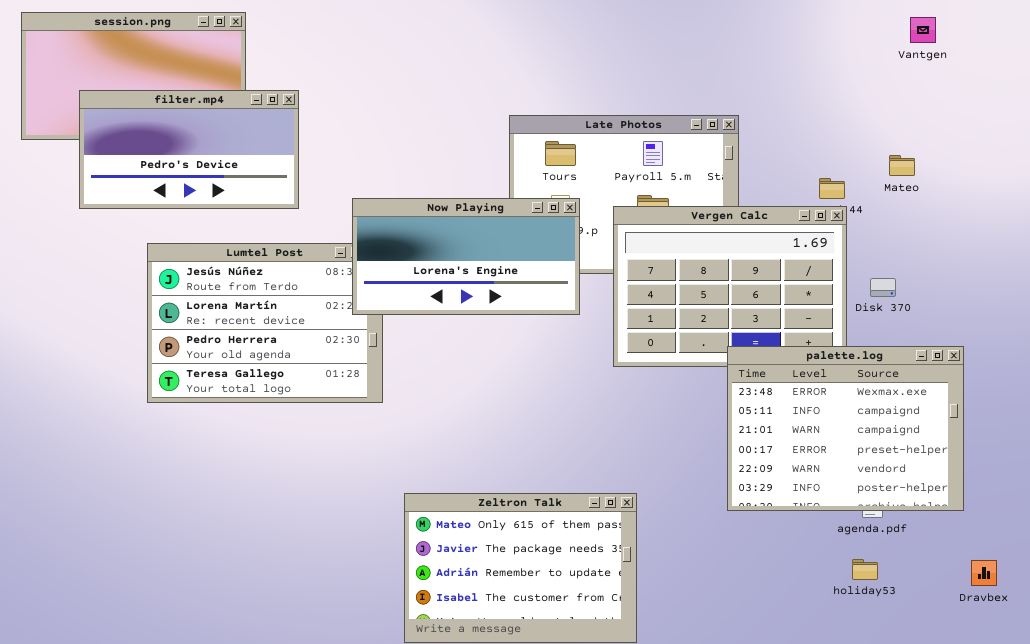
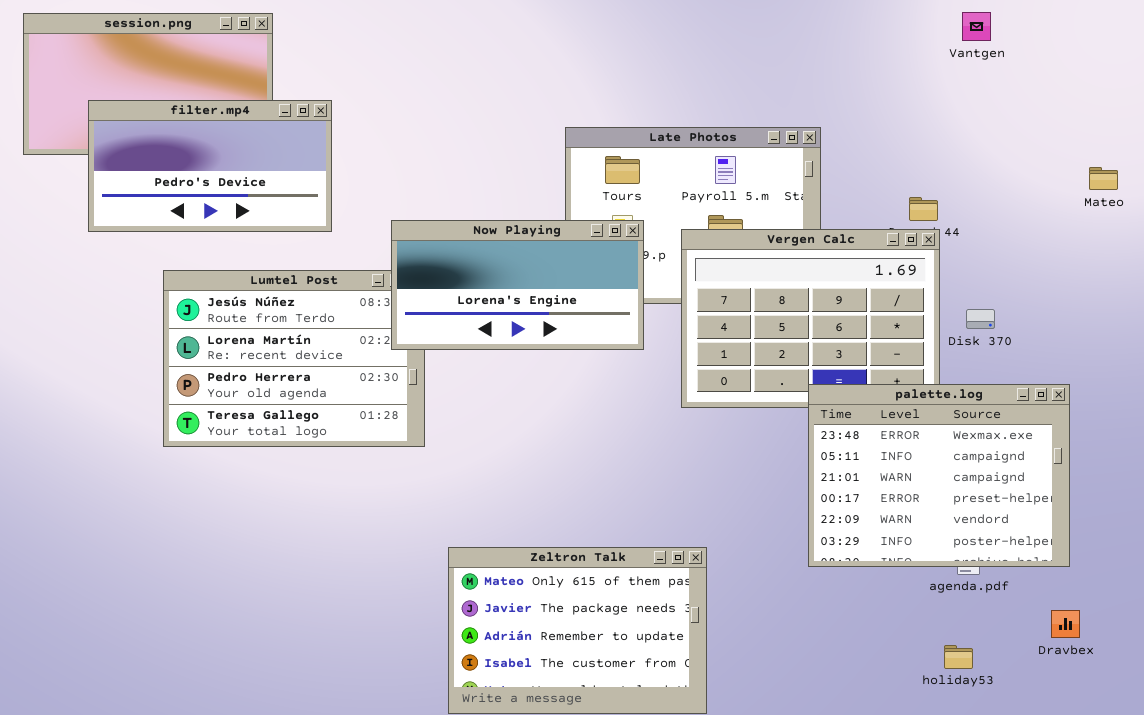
Vantgen: [910,17,936,43] -> [962,12,991,41], moved
Mateo: [889,155,915,176] -> [1089,167,1118,190], moved
holiday53: [852,559,878,580] -> [944,645,973,669], moved
Dravbex: [971,560,997,586] -> [1051,610,1080,638], moved

